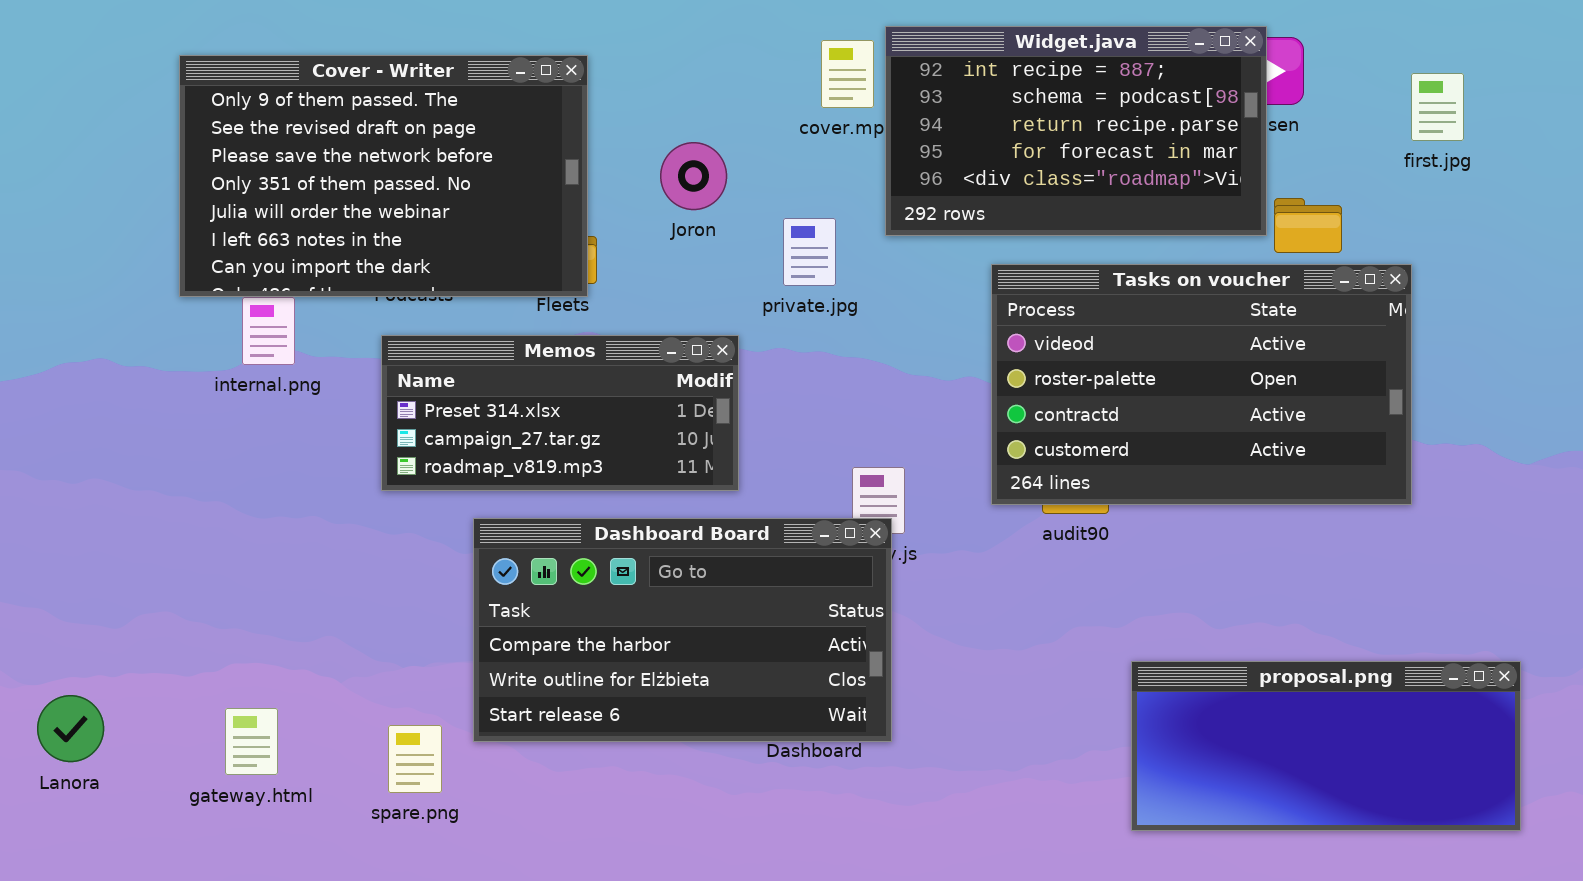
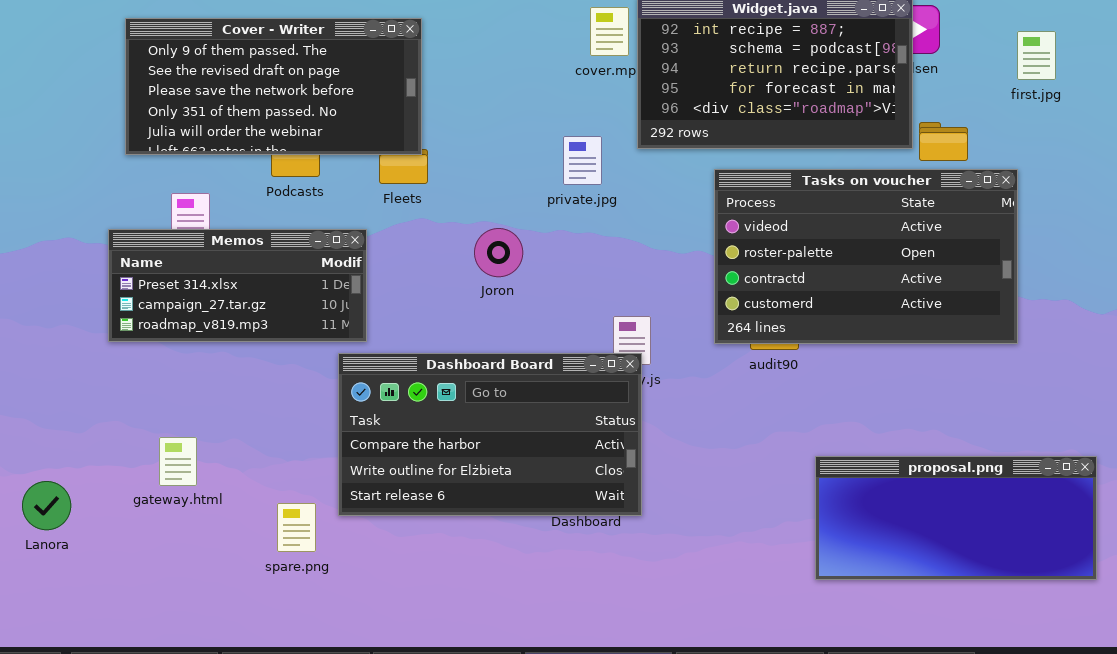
Cover - Writer: [179,55,588,297] -> [125,18,422,155], resized
Joron: [660,142,727,210] -> [474,228,523,277], moved
Memos: [381,335,739,491] -> [108,229,367,342], moved
gateway.html: [225,708,278,775] -> [159,437,197,486], moved

